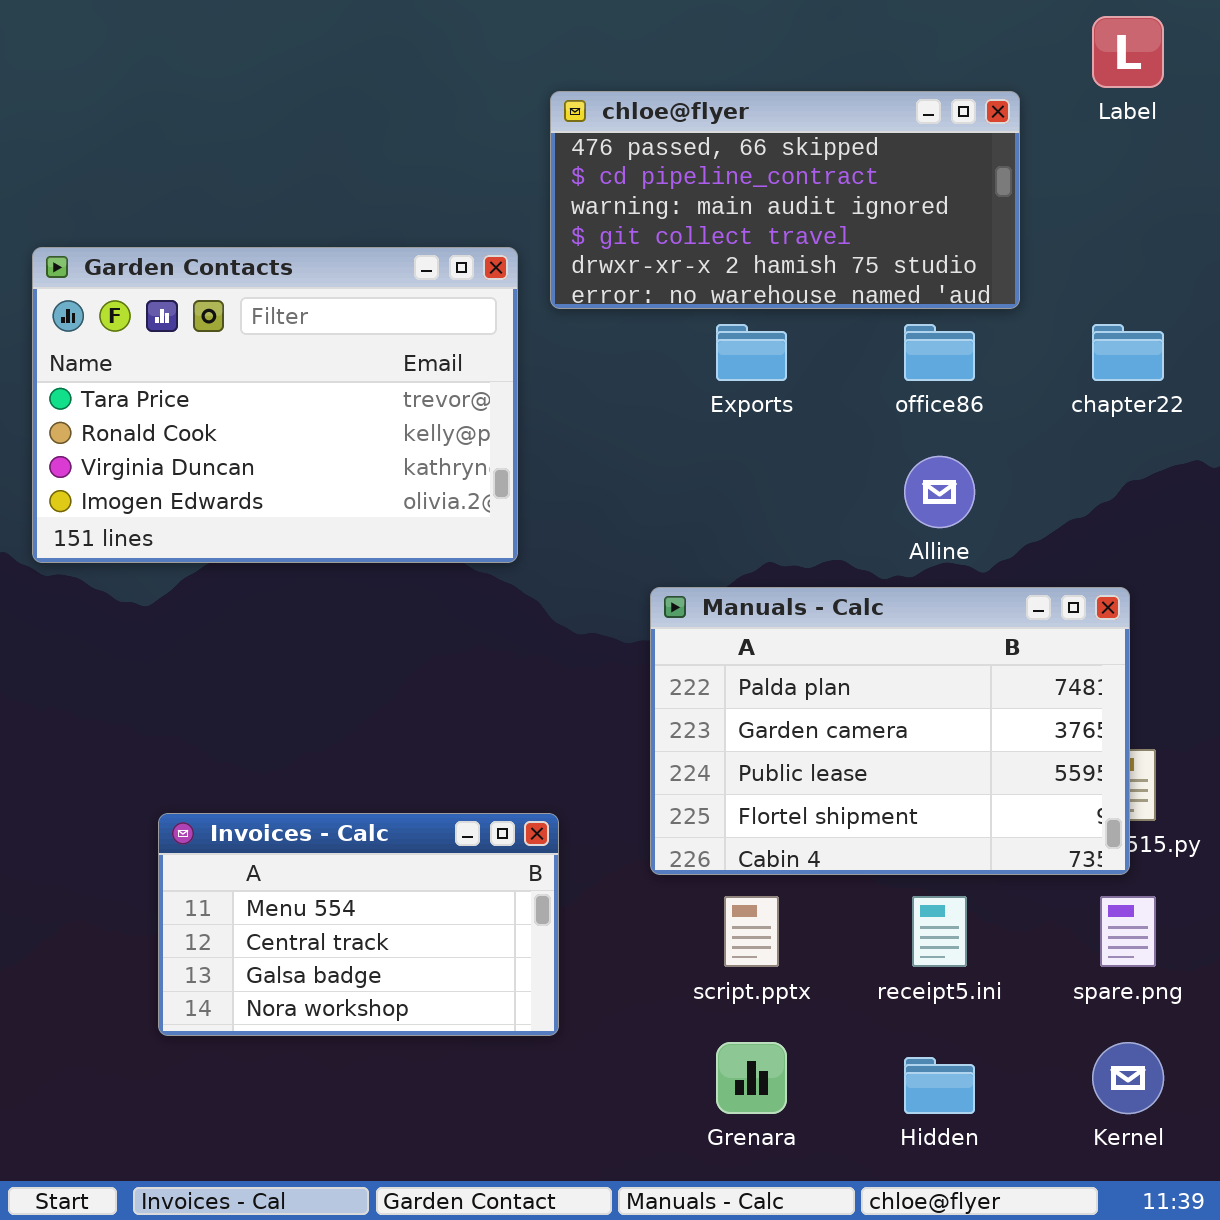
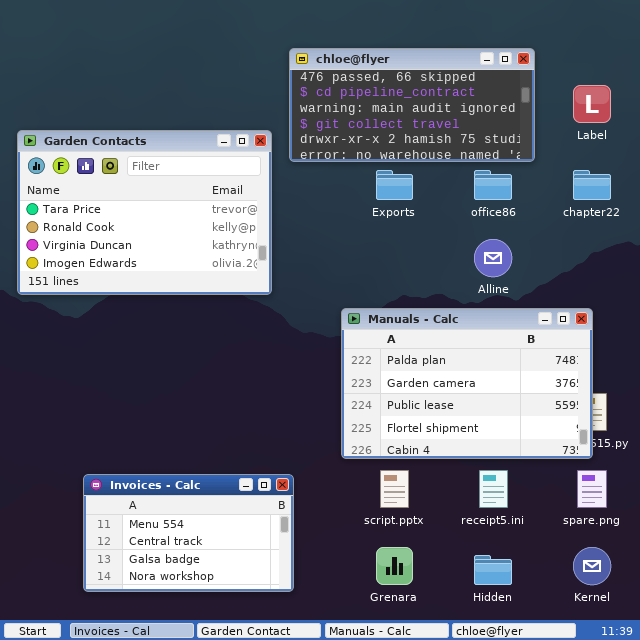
Label: [1092,16,1164,88] -> [573,85,611,123], moved
Invoices - Calc: [158,813,559,1036] -> [83,474,294,592], moved

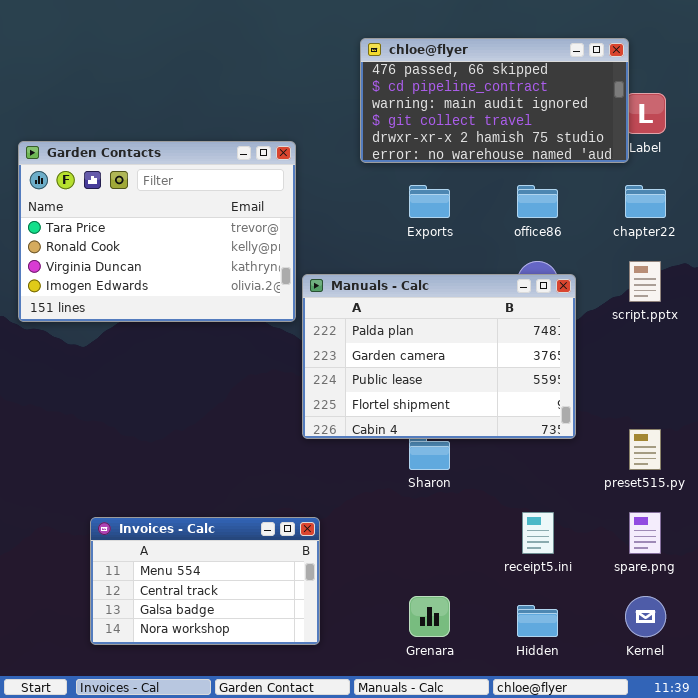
chloe@flyer: [289,48,535,162] -> [360,38,629,163], moved
Manuals - Calc: [341,308,593,459] -> [302,274,576,439], moved
script.pptx: [380,470,409,508] -> [629,261,661,302], moved

